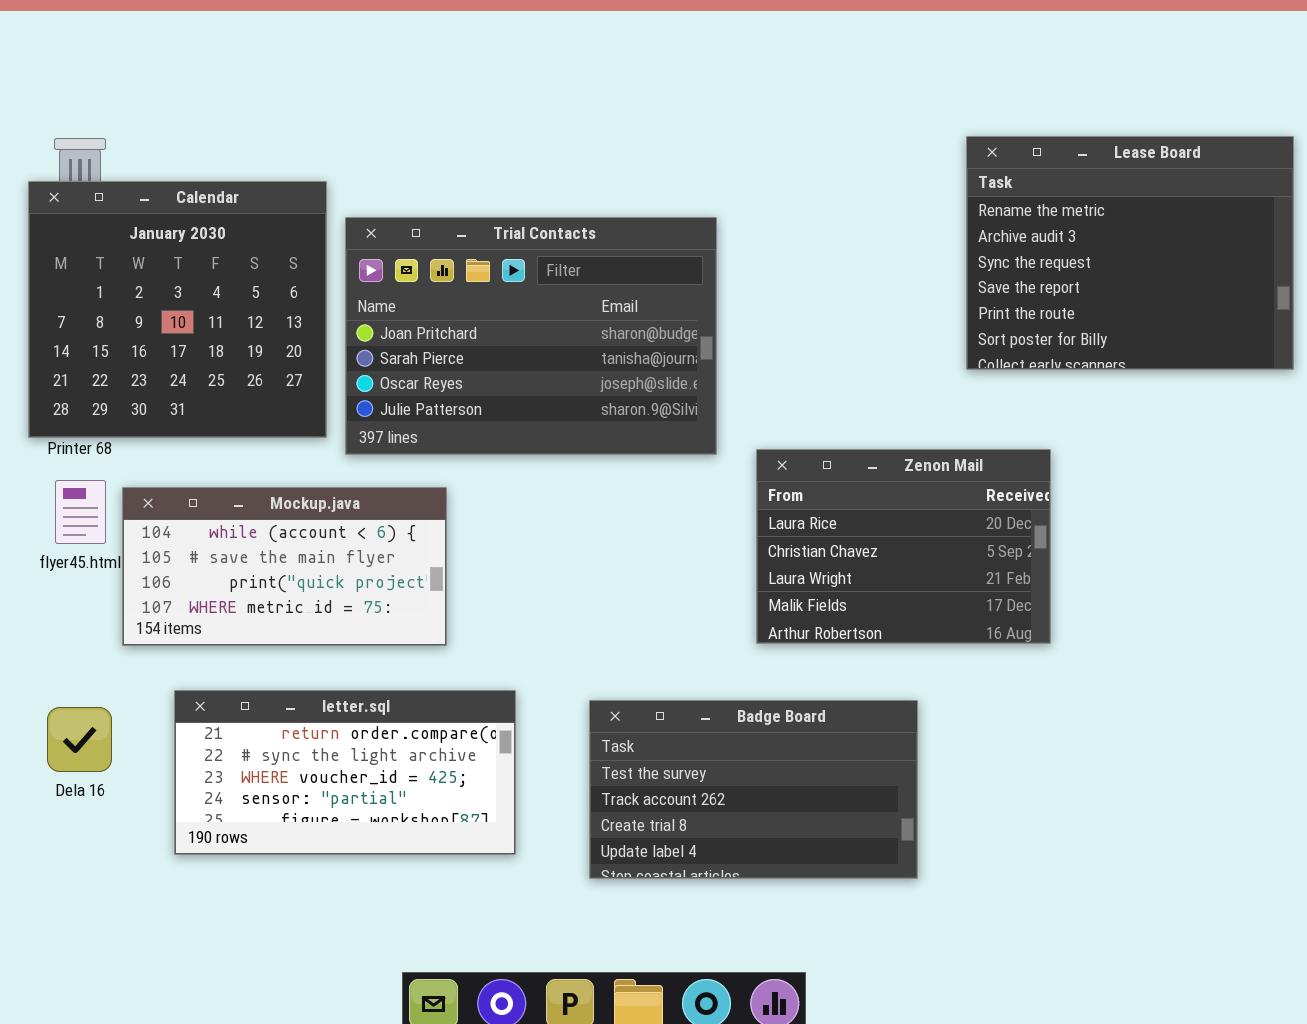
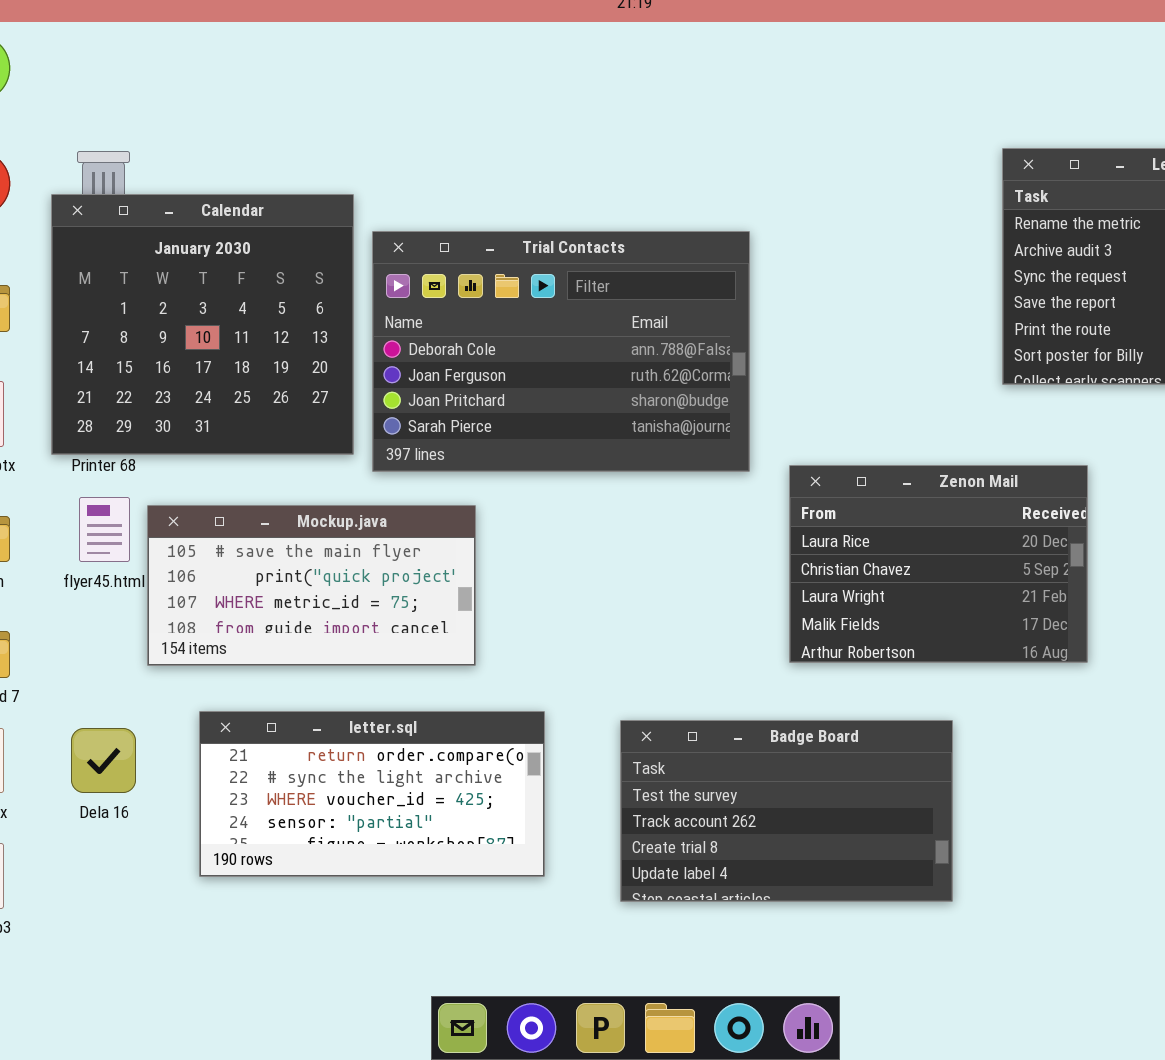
Trial Contacts: [345,217,717,455] -> [372,231,750,472], scrolled up 2 rows
Mockup.java: [122,487,447,646] -> [147,505,476,666], scrolled down 1 row

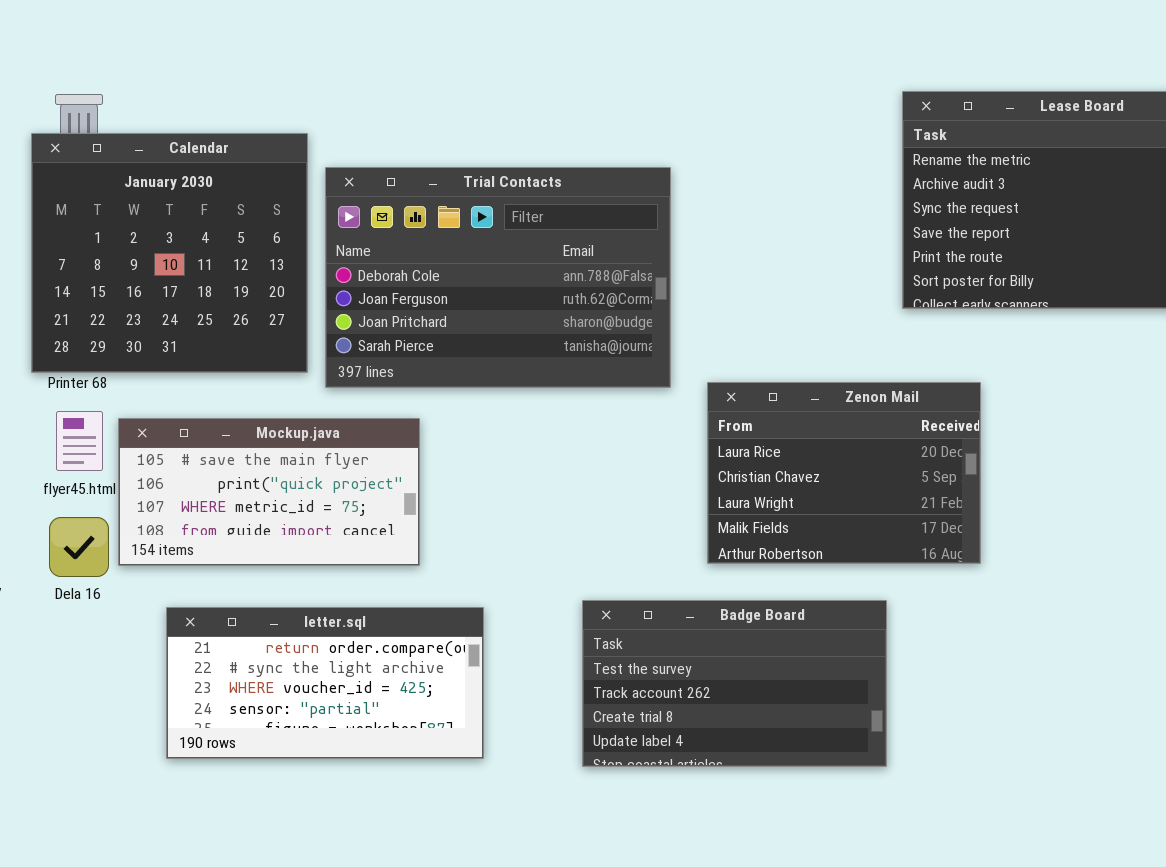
Badge Board: [620,720,953,902] -> [582,600,887,767], moved
Dela 16: [71,728,136,793] -> [49,517,109,577], moved

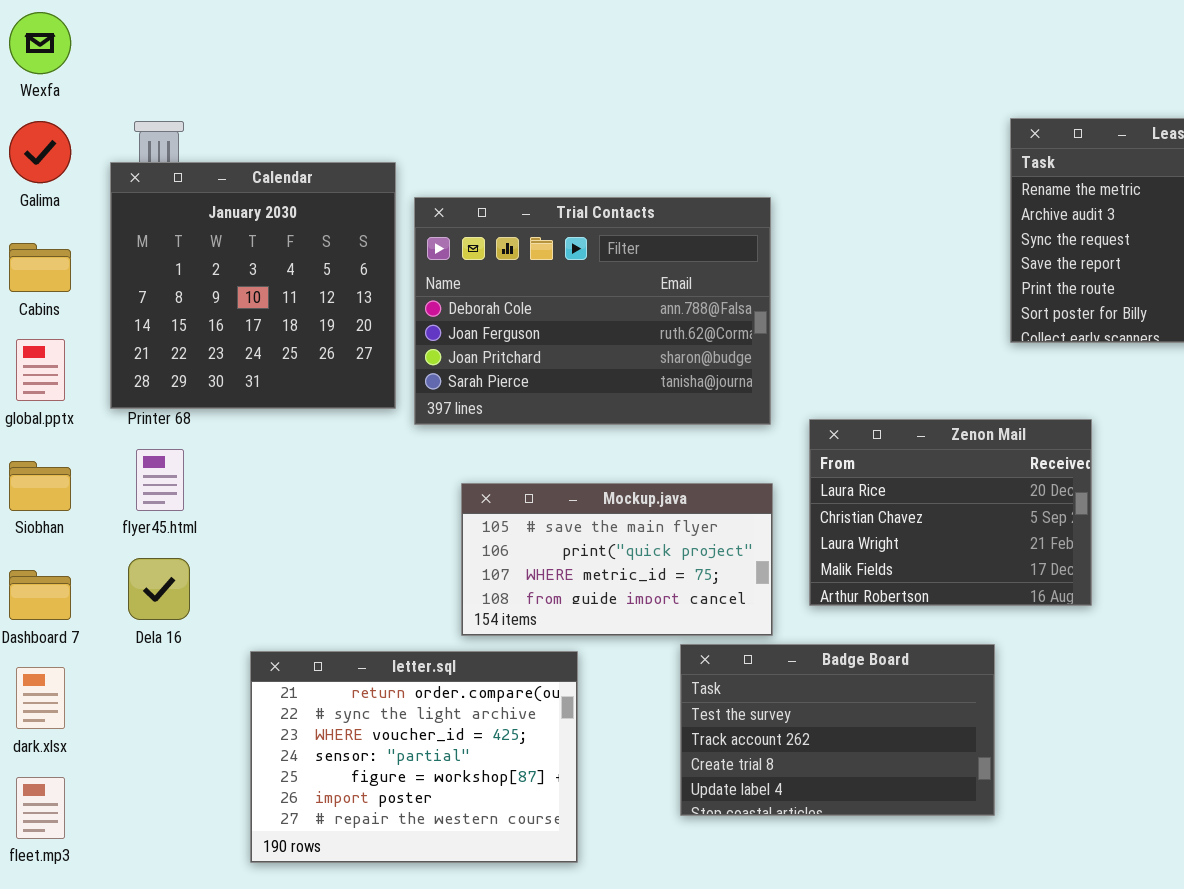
Mockup.java: [118,418,420,566] -> [461,483,773,636], moved
letter.sql: [166,607,484,759] -> [250,651,578,863], resized

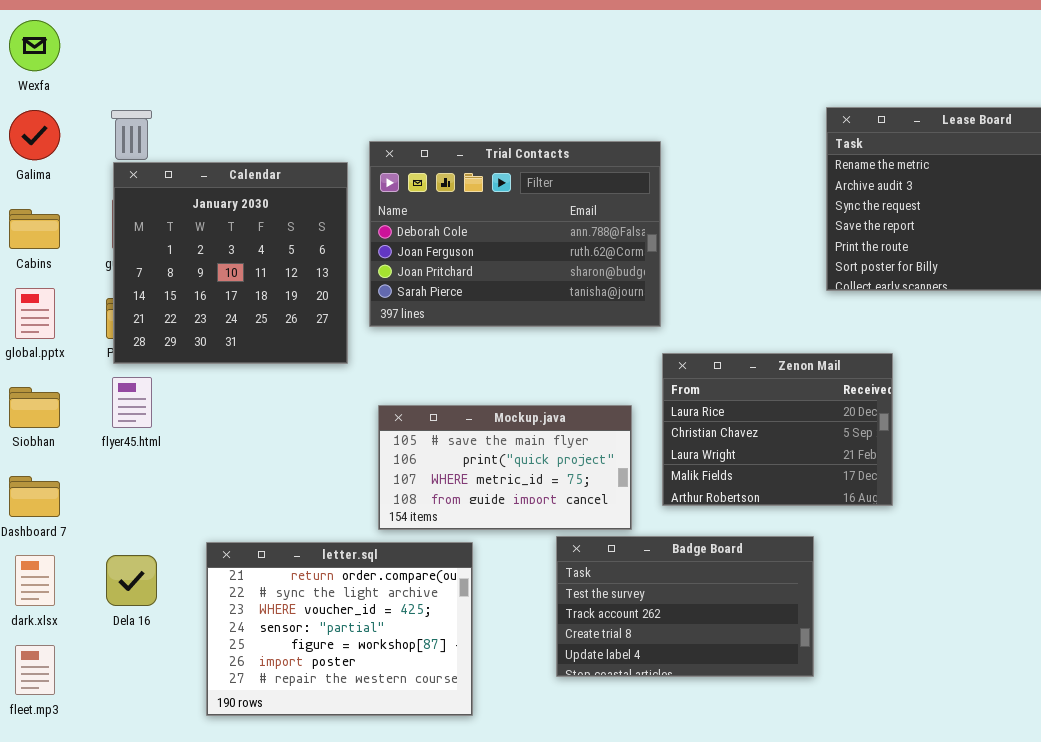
Calendar: [110,162,396,409] -> [113,162,348,364], moved
Trial Contacts: [414,197,771,425] -> [369,141,661,327], moved
Dela 16: [128,558,190,620] -> [106,555,157,606], moved

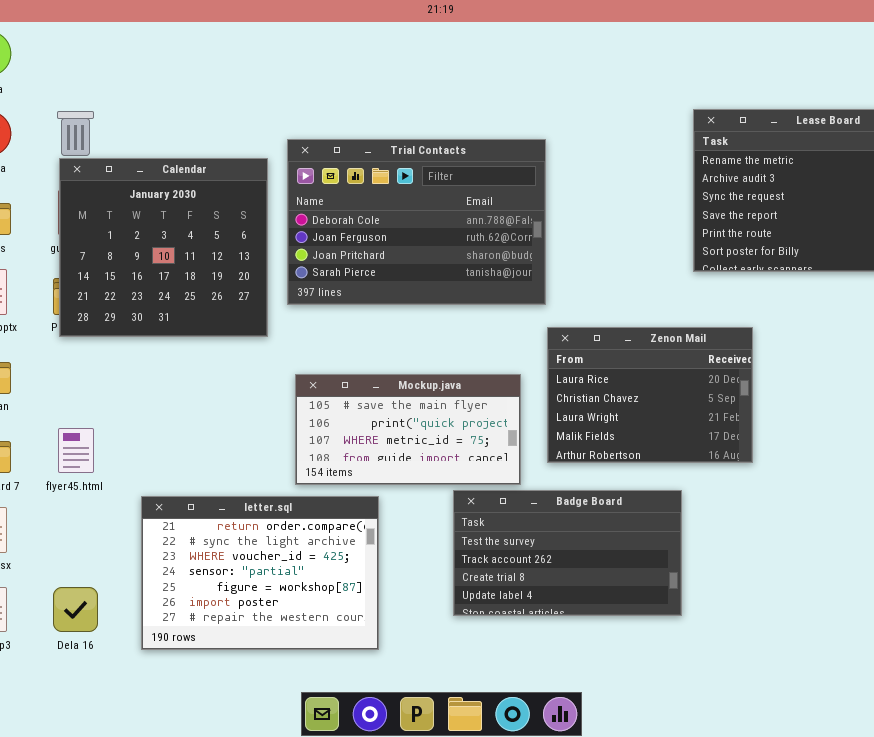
flyer45.html: [112,377,152,428] -> [58,428,94,473], moved
Dela 16: [106,555,157,606] -> [53,587,98,632], moved

